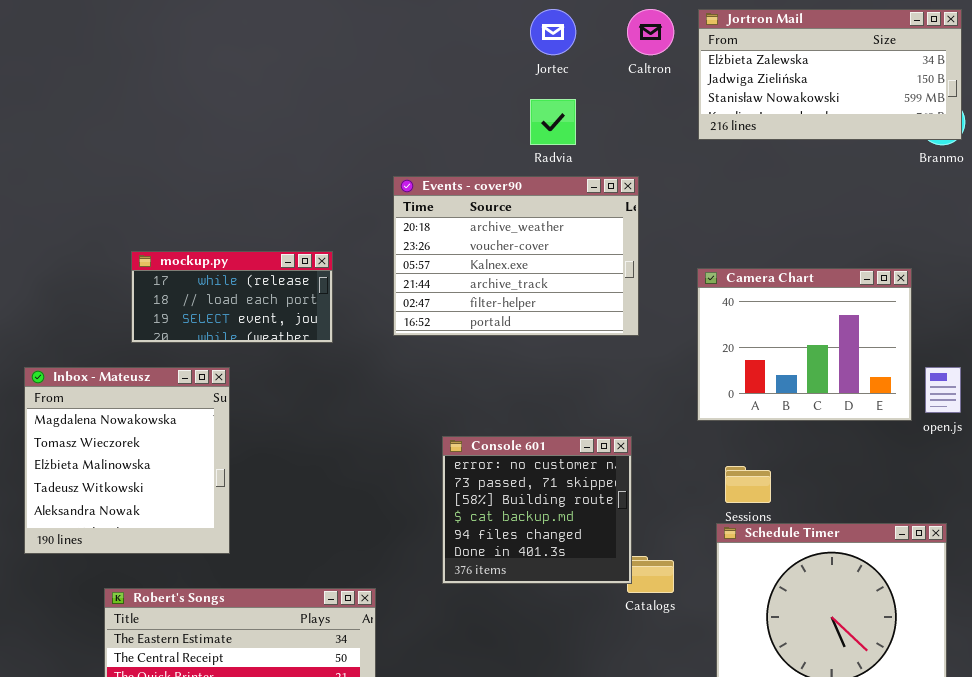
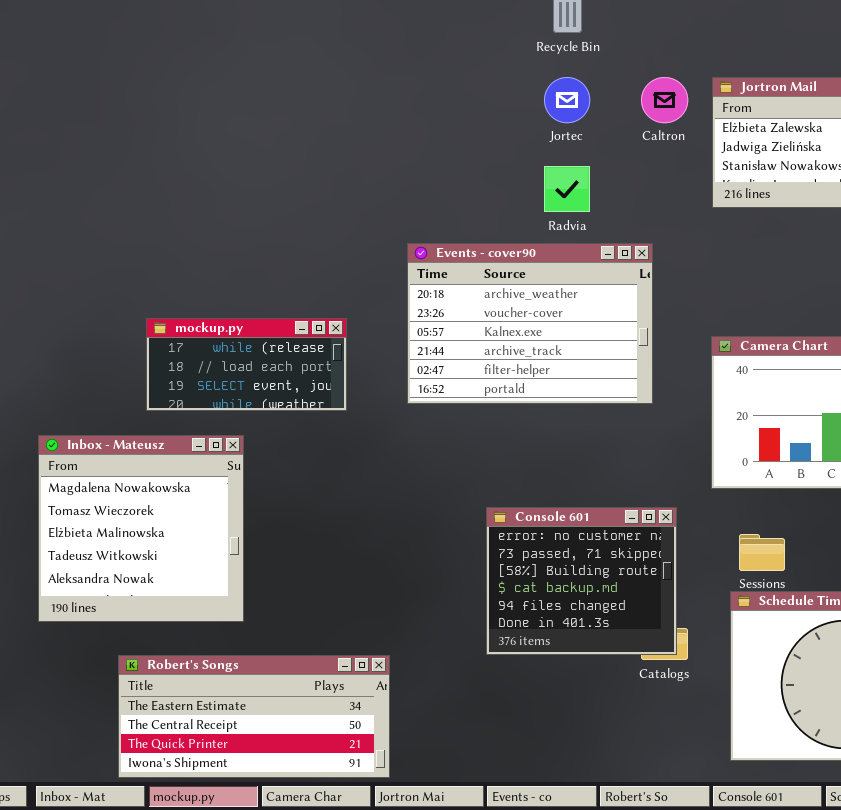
Console 601: [442,436,632,584] -> [486,507,677,655], moved

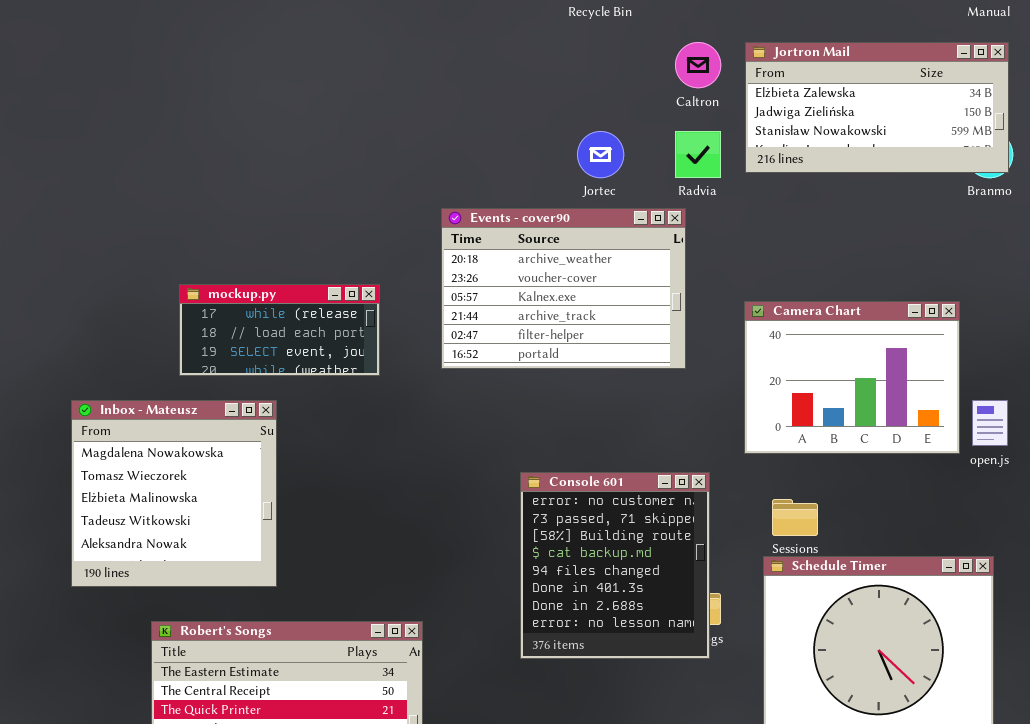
Jortec: [544,77,590,123] -> [577,131,624,178], moved
Radvia: [544,166,590,212] -> [675,131,721,178], moved
Console 601: [486,507,677,655] -> [520,472,710,659], resized

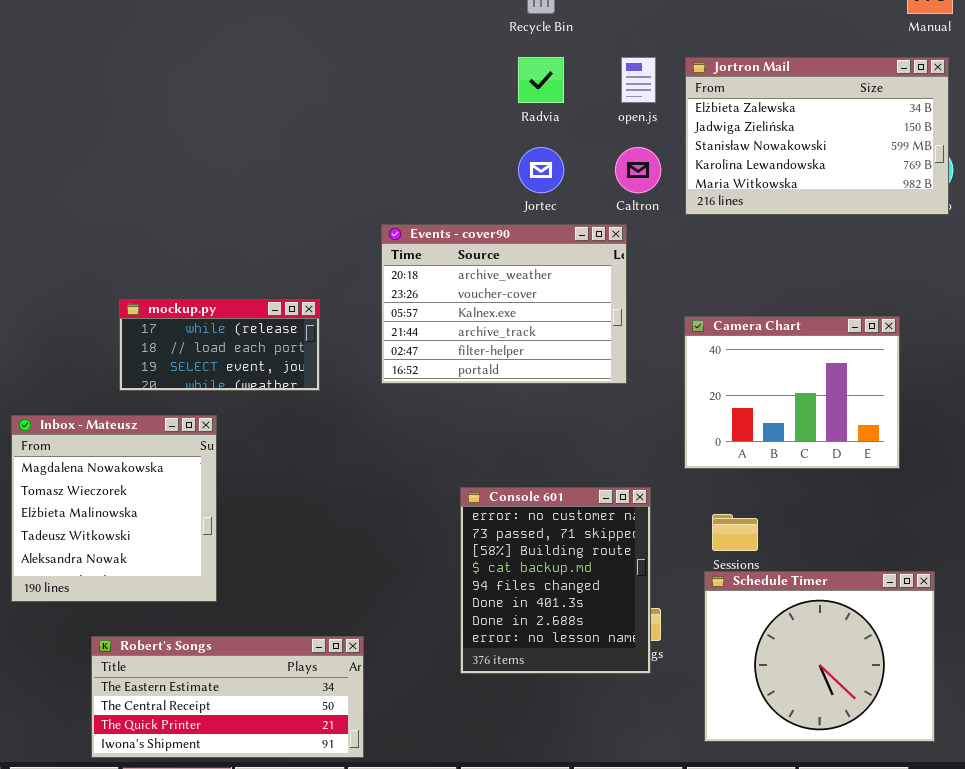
Caltron: [675,42,721,88] -> [615,147,661,193], moved
Jortron Mail: [745,42,1009,173] -> [685,57,949,215], resized
Radvia: [675,131,721,178] -> [518,57,564,103], moved
open.js: [972,400,1008,446] -> [621,57,656,103], moved

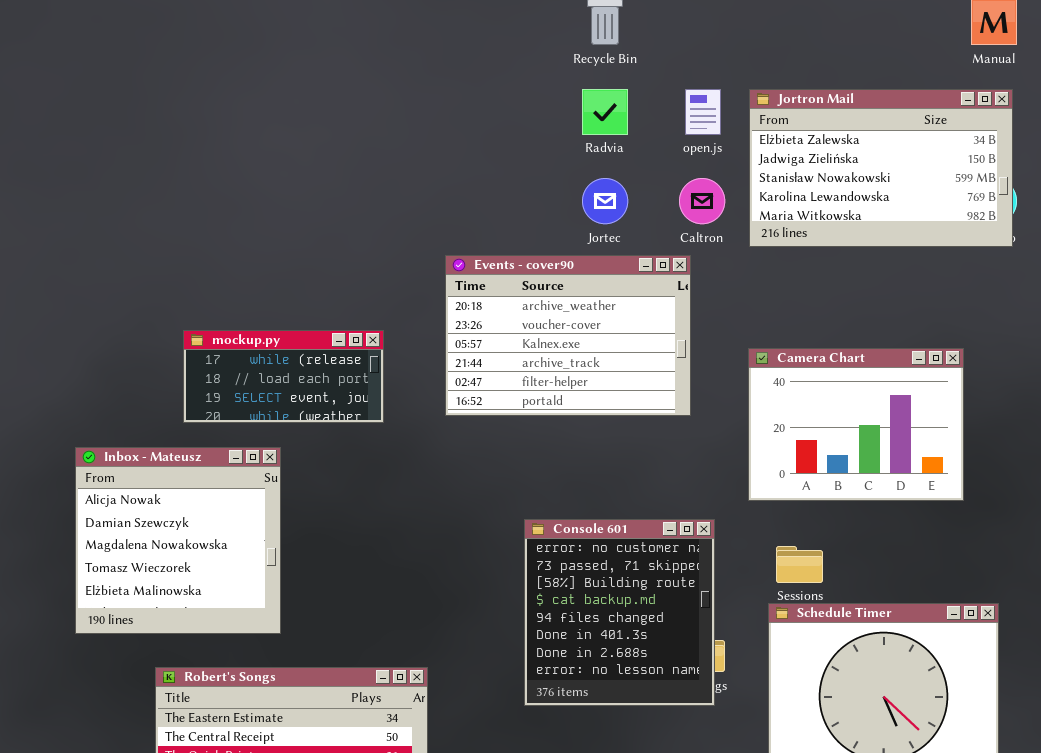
Inbox - Mateusz: [11,415,217,602] -> [75,447,281,634], scrolled up 2 rows

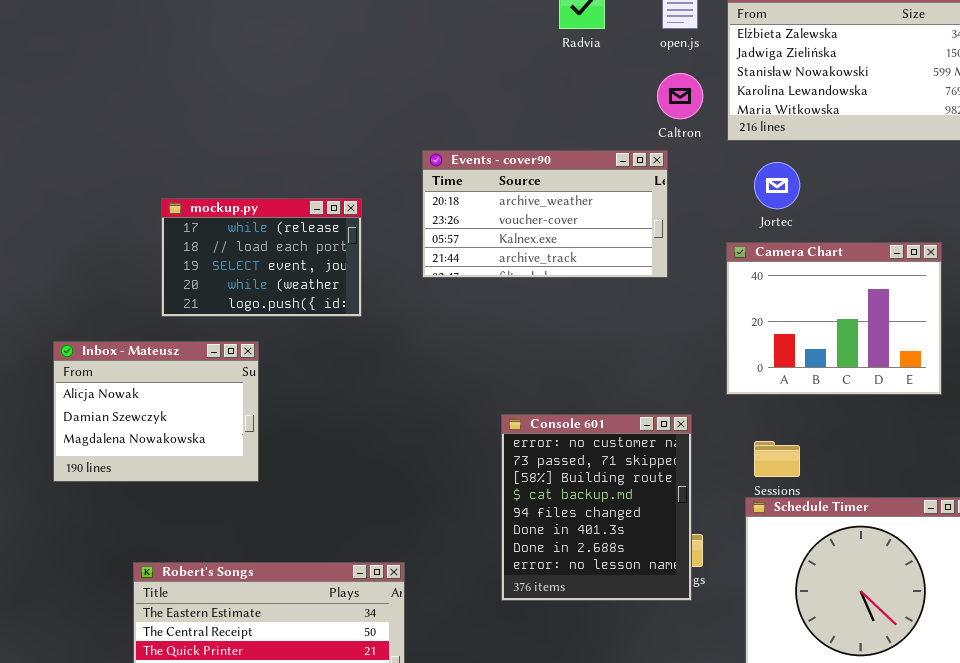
Jortec: [582,178,628,224] -> [754,162,800,209], moved
Events - cover90: [445,255,691,416] -> [422,150,668,278], resized
mockup.py: [183,330,384,423] -> [161,198,362,317], resized
Inbox - Mateusz: [75,447,281,634] -> [53,341,259,482], resized

